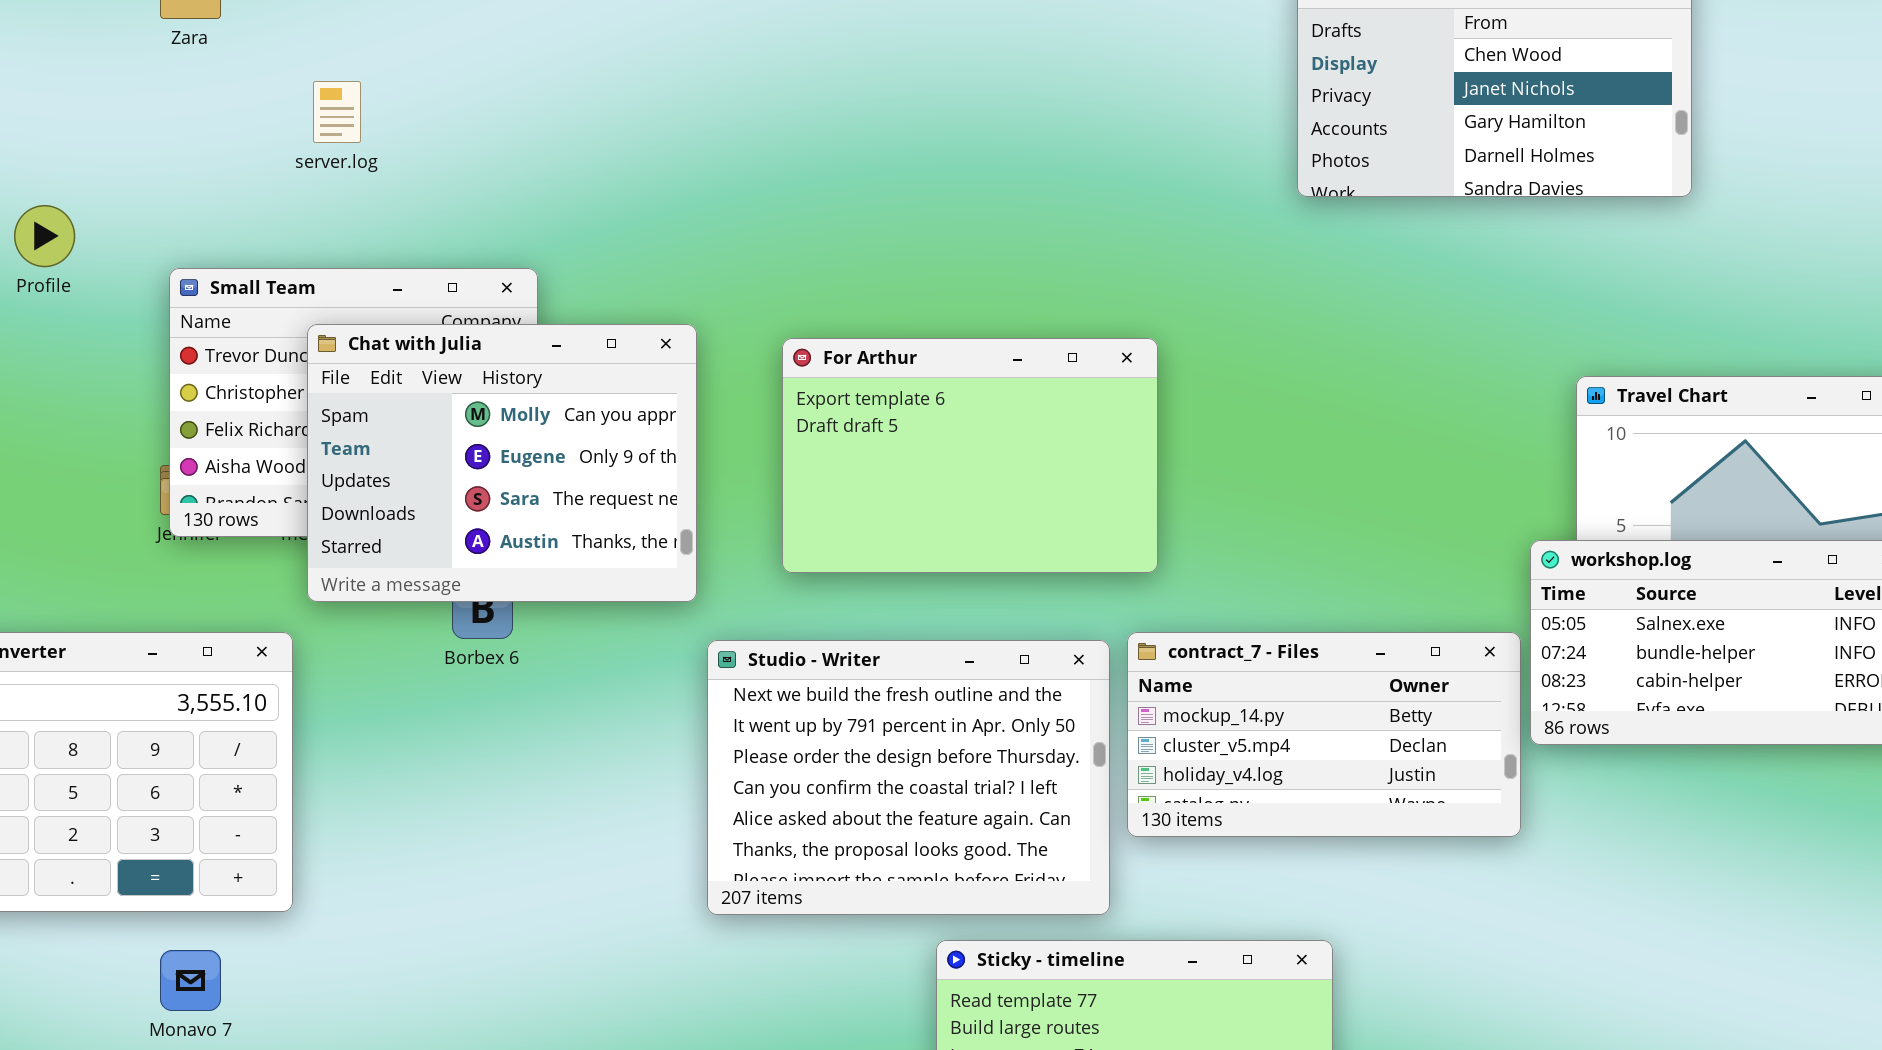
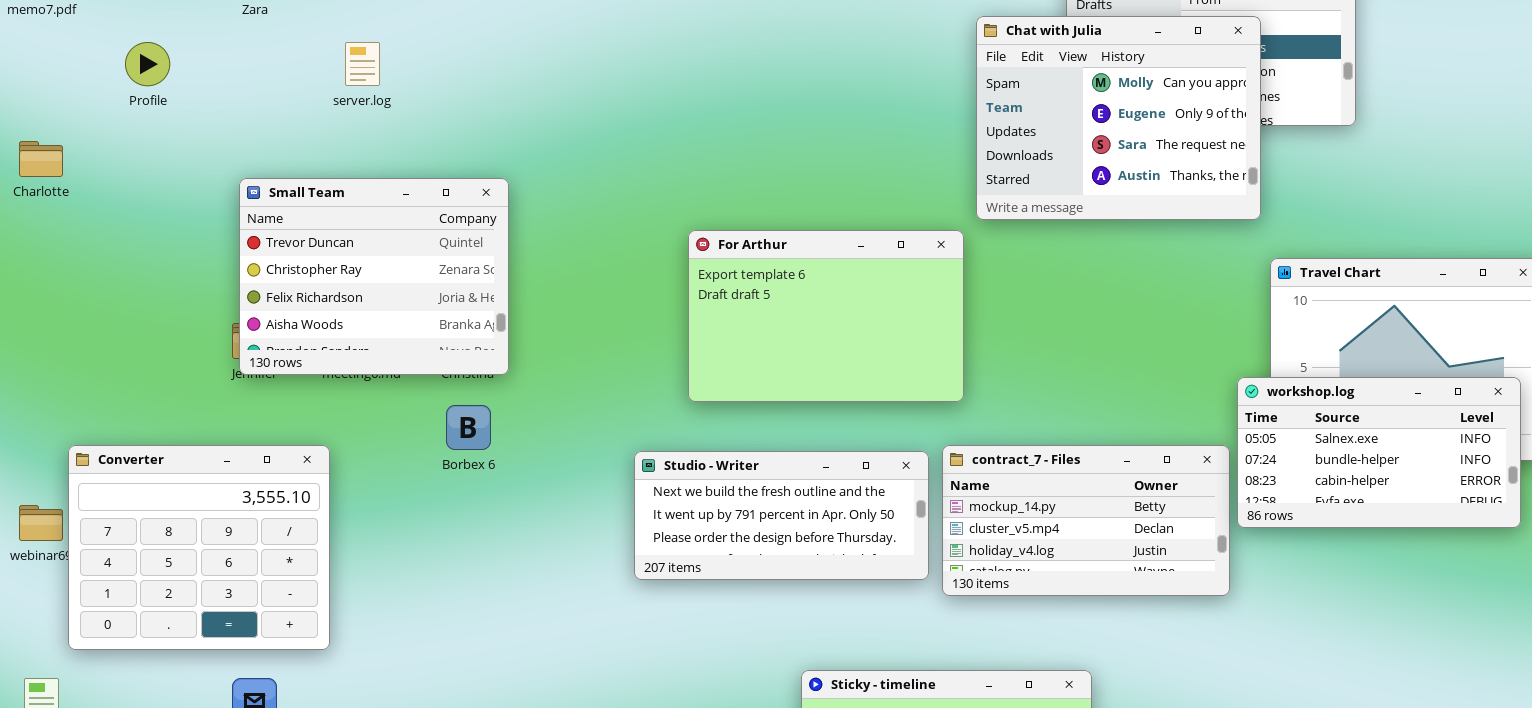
Profile: [14,205,75,267] -> [125,42,170,86], moved
Chat with Julia: [307,324,697,602] -> [976,16,1261,220], moved
Studio - Writer: [707,640,1110,915] -> [634,451,929,580], resized

